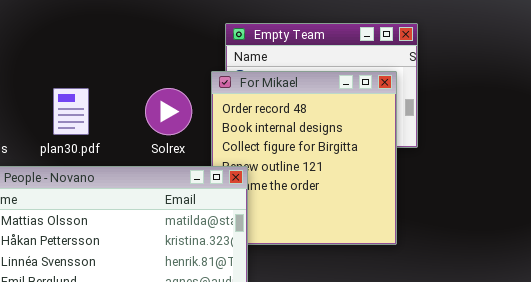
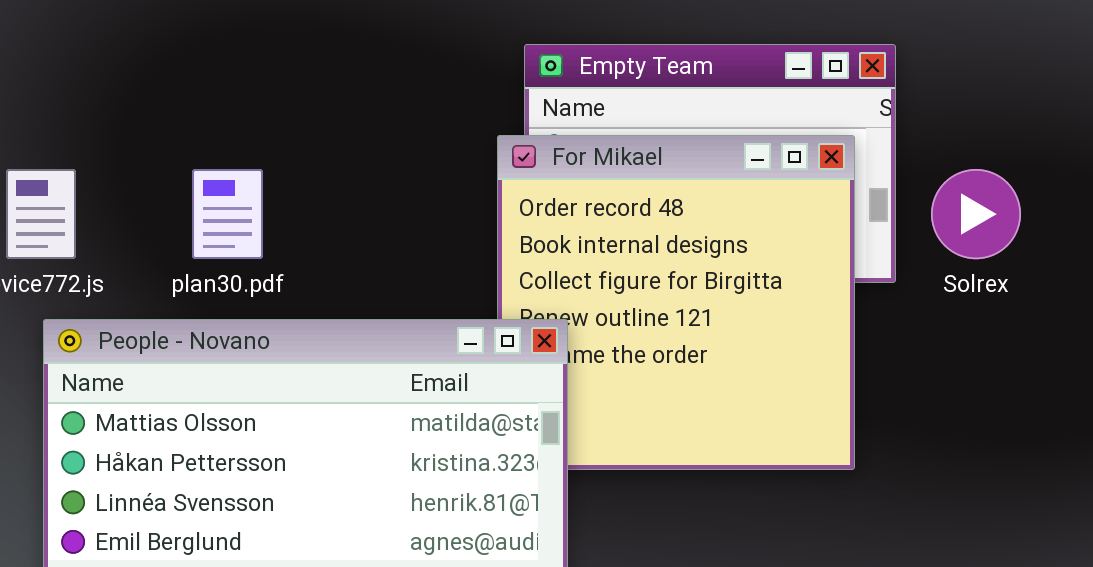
Solrex: [145,88,192,135] -> [931,169,1021,259], moved

